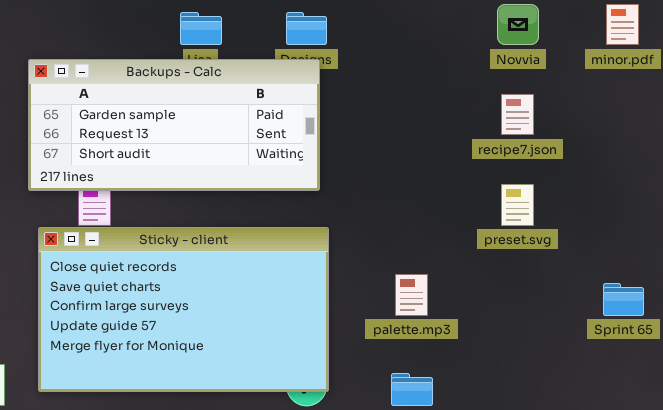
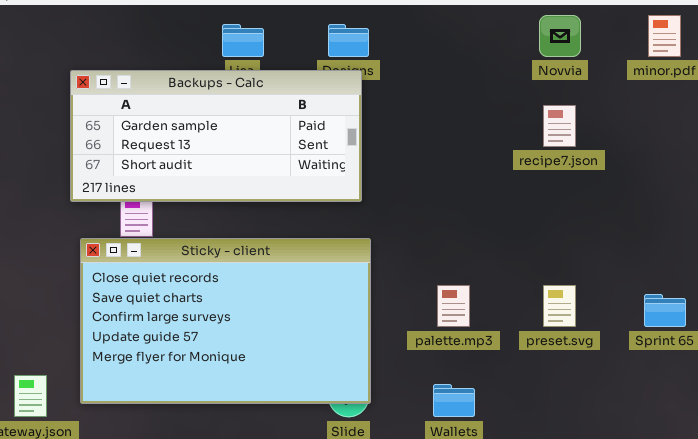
preset.svg: [501,184,534,226] -> [543,285,576,327], moved

